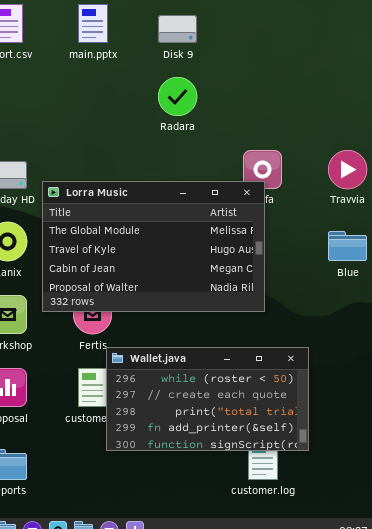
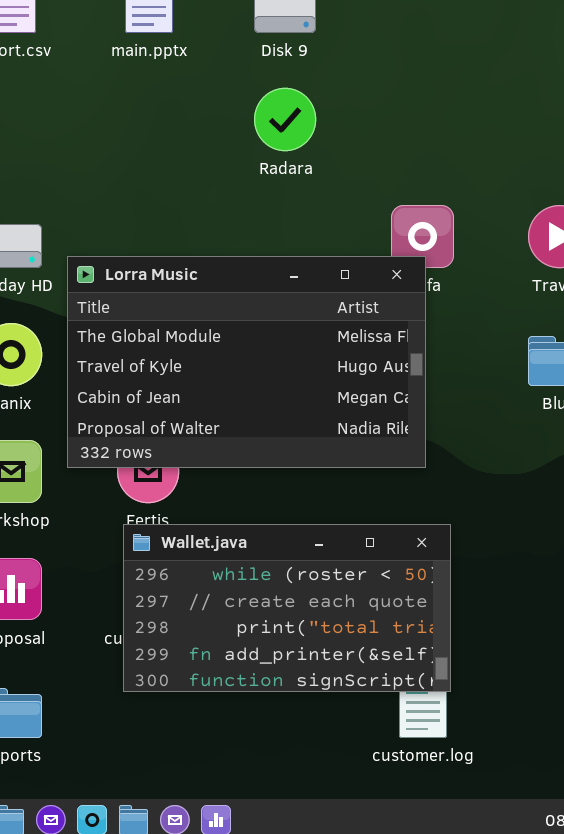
Wallet.java: [106,347,309,451] -> [123,524,451,692], moved

